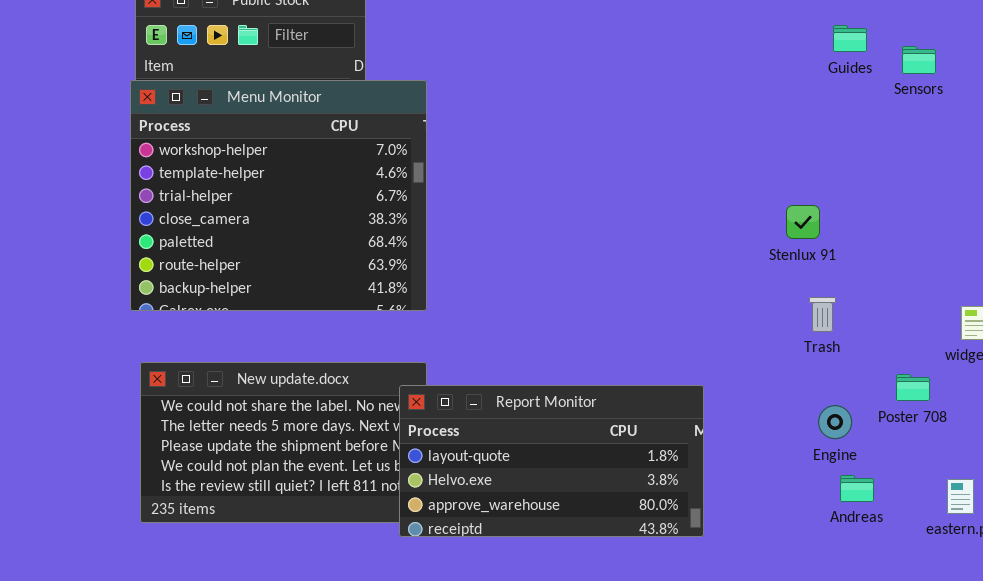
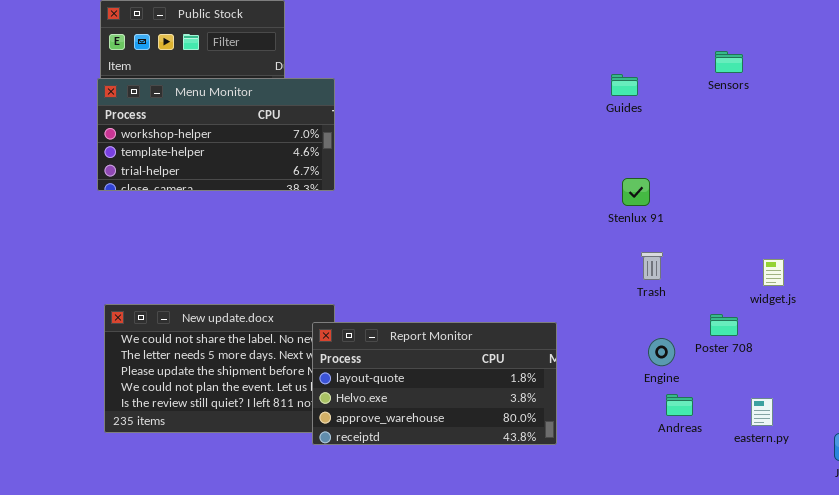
Guides: [833,25,867,52] -> [611,74,638,96], moved
Menu Monitor: [130,80,427,311] -> [97,78,335,191], resized

